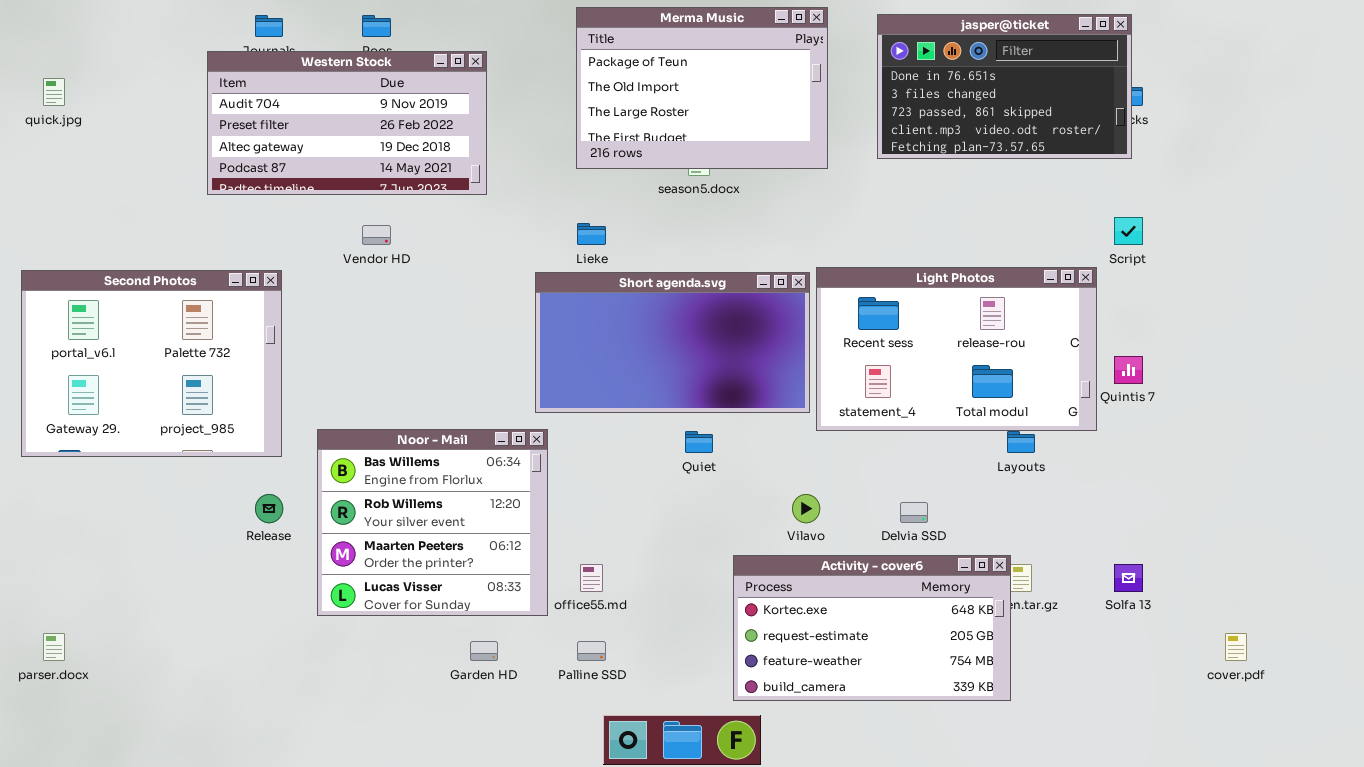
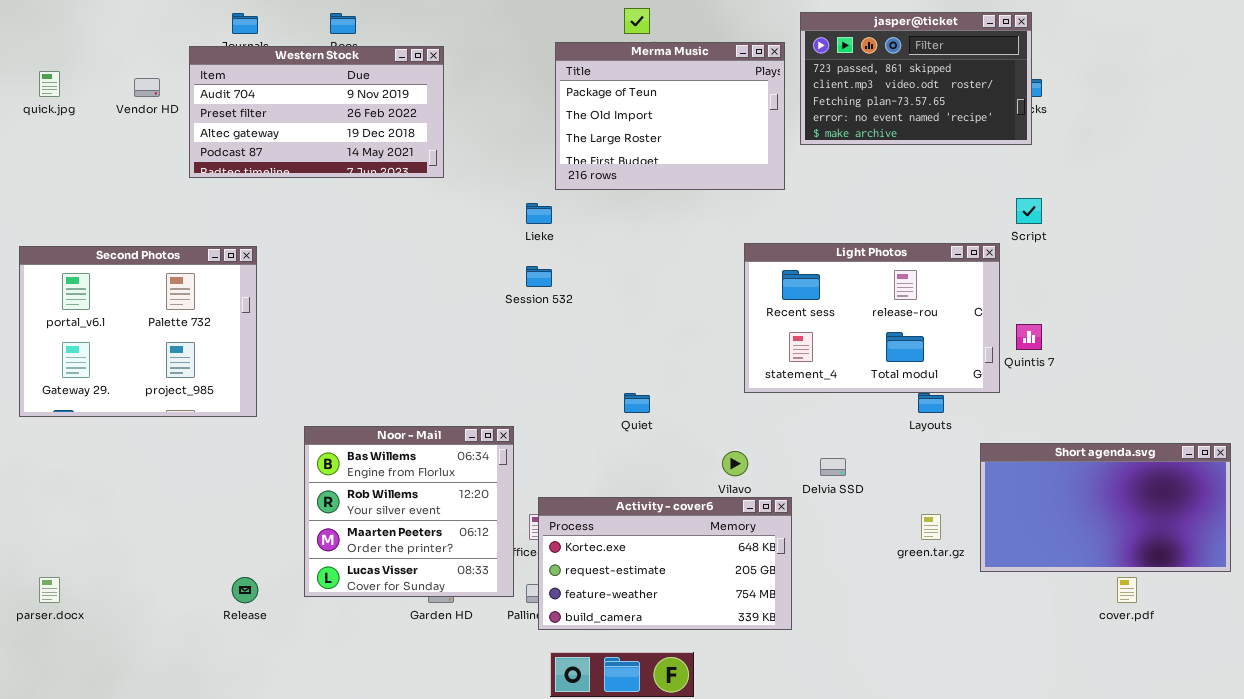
Merma Music: [576,7,828,169] -> [555,42,785,190], moved
jasper@ticket: [877,14,1132,159] -> [800,12,1032,145], scrolled down 2 rows
Vendor HD: [362,225,391,245] -> [134,78,160,97], moved
Short agenda.svg: [535,272,810,413] -> [980,443,1231,572], moved
Noor - Mail: [317,429,548,616] -> [304,426,514,597], moved
Release: [255,494,283,523] -> [232,577,258,603], moved
Activity - cover6: [733,555,1011,701] -> [538,497,792,630], moved

